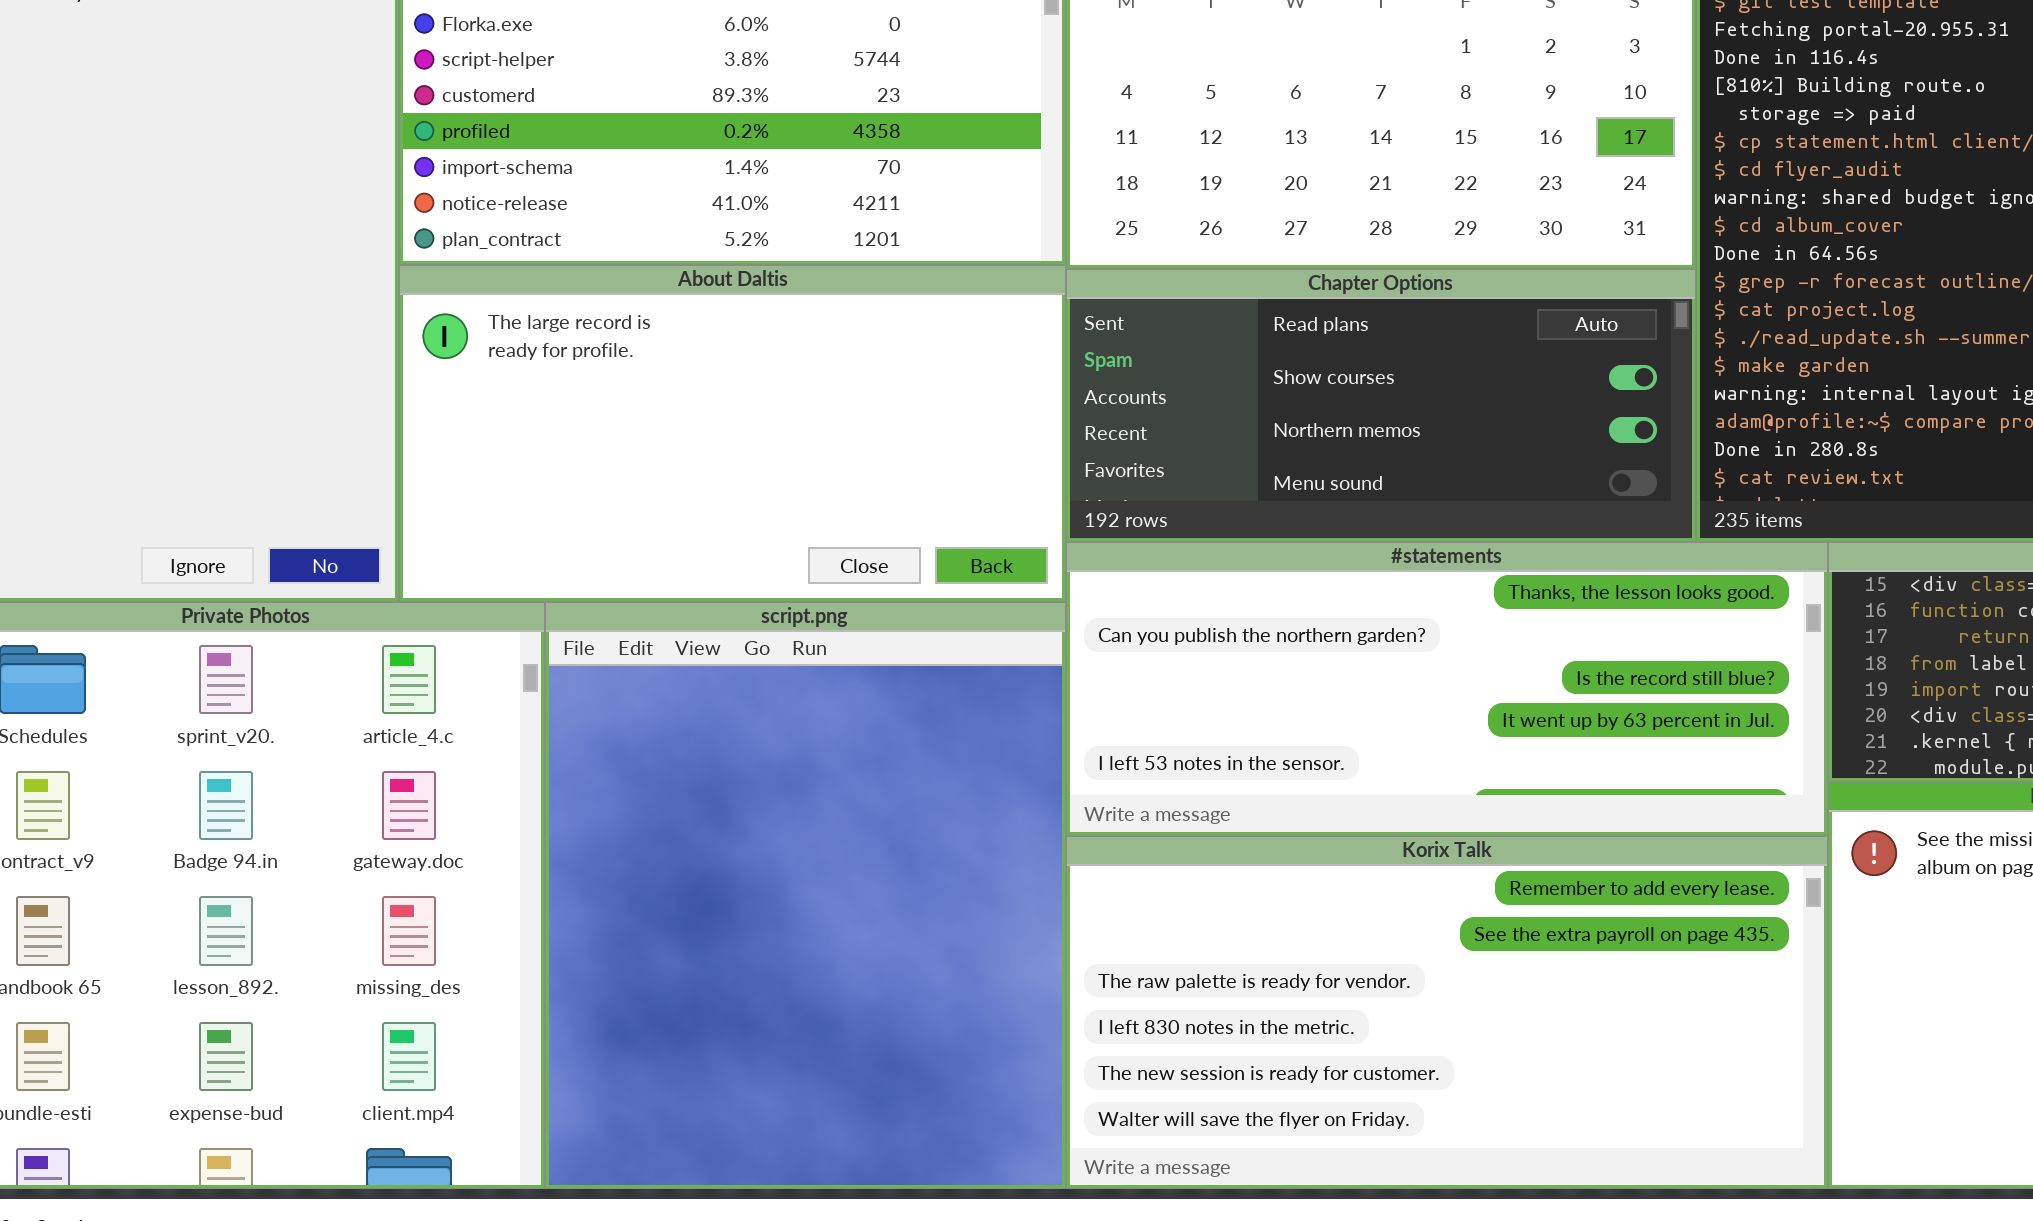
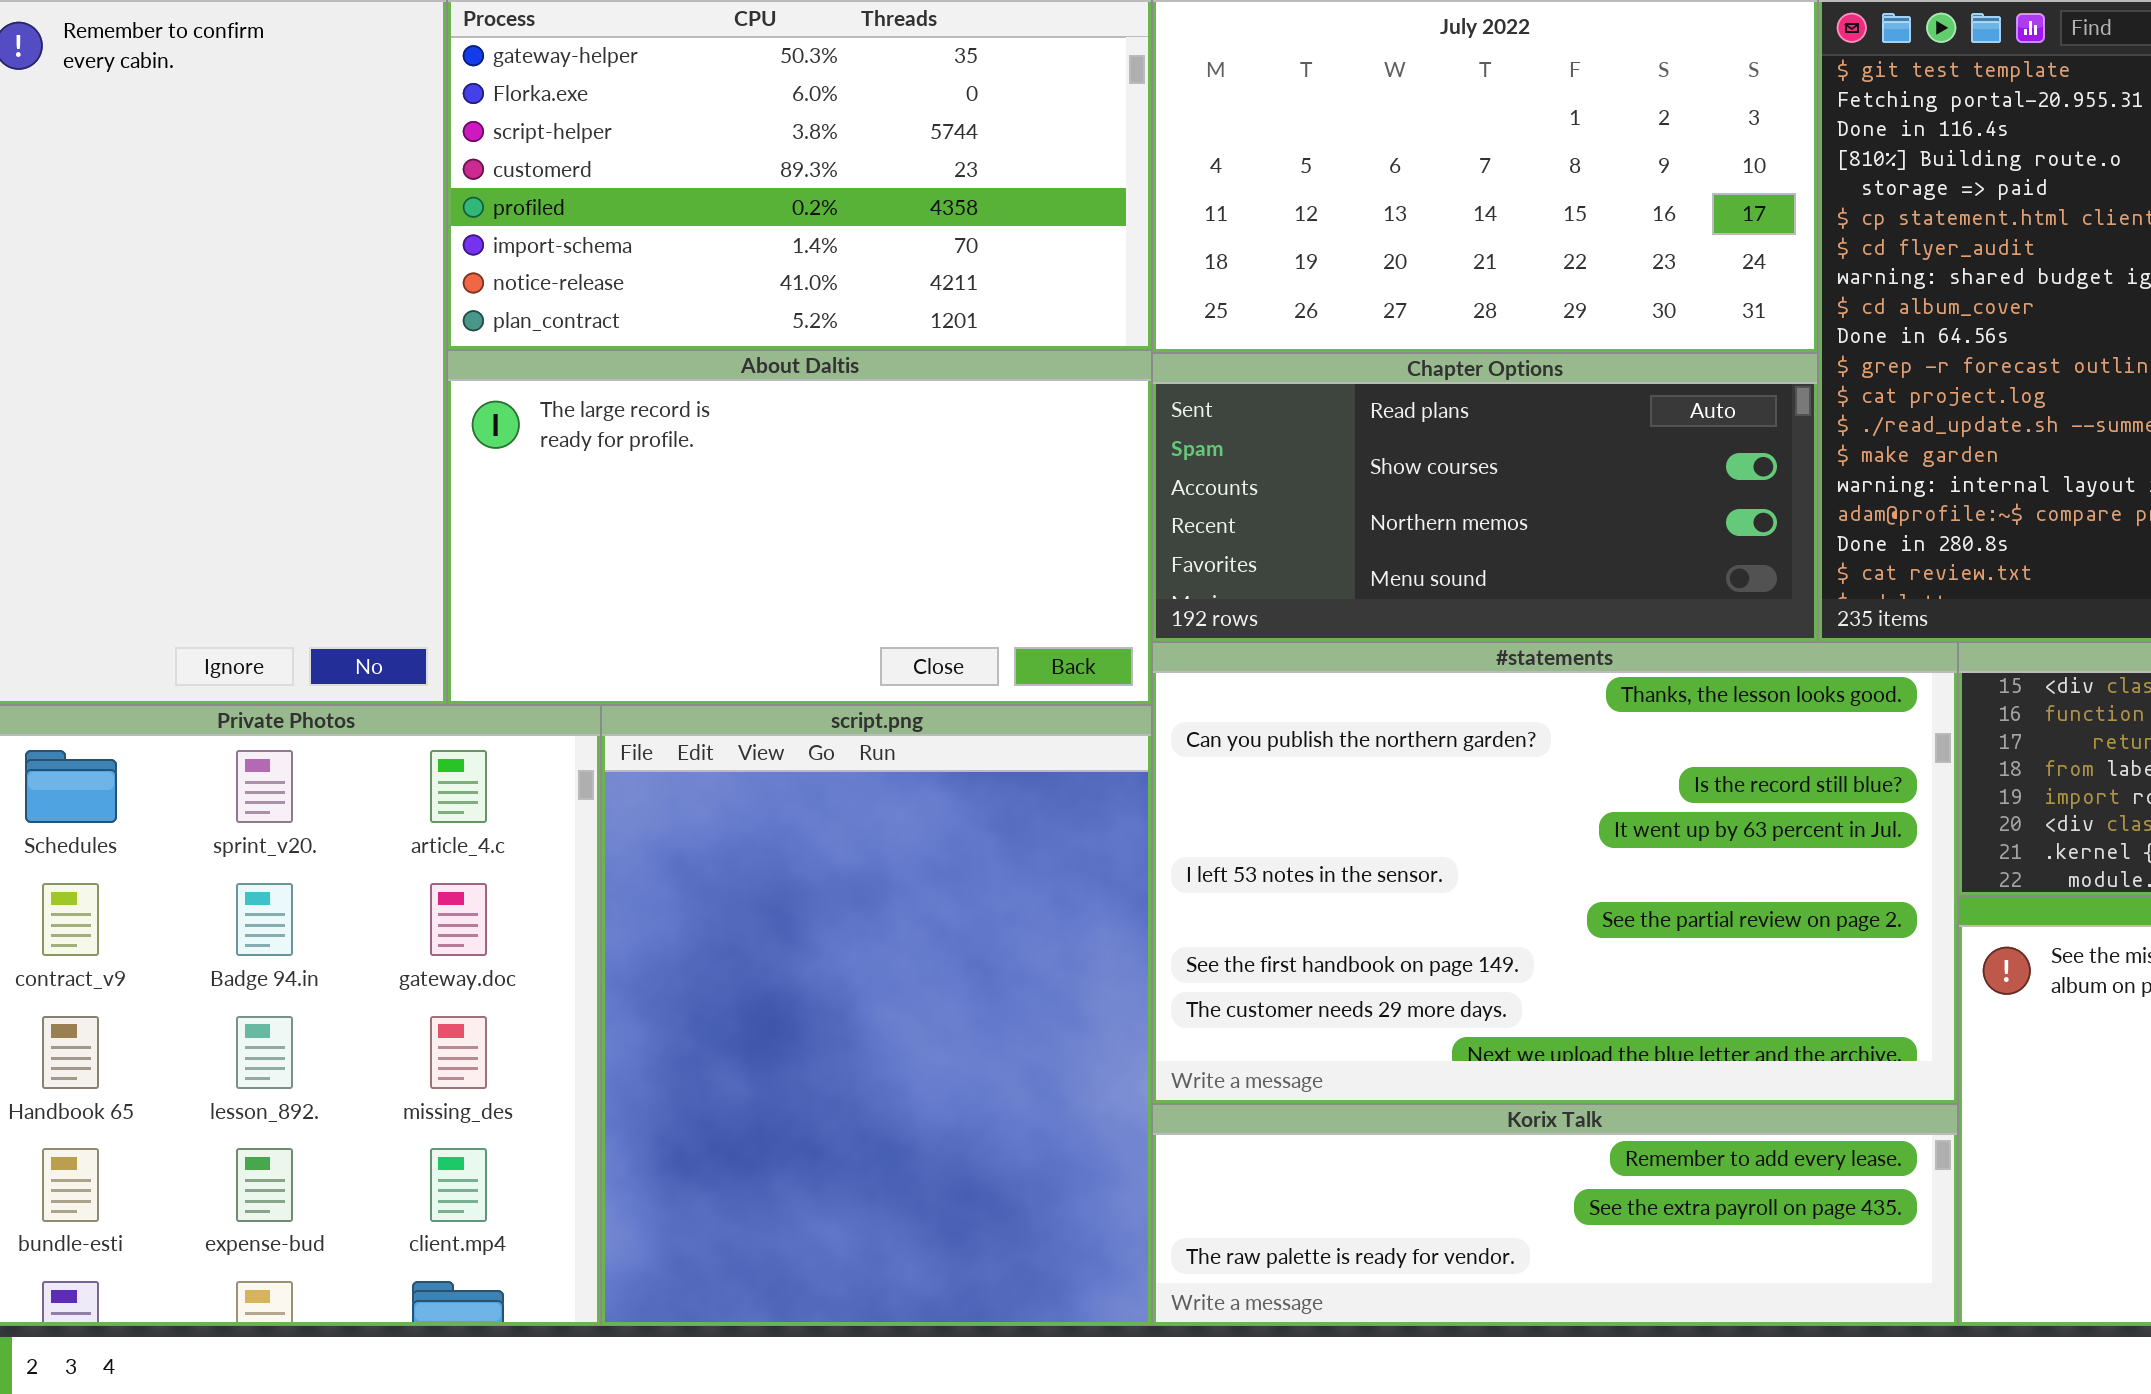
#statements: [1066,542,1828,836] -> [1152,642,1958,1104], resized
Korix Talk: [1066,836,1828,1189] -> [1152,1104,1958,1326], resized

